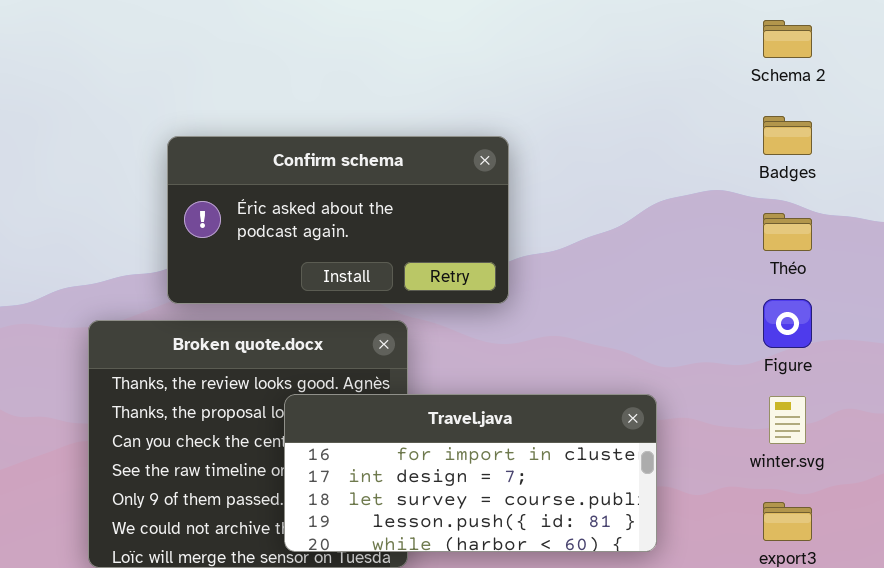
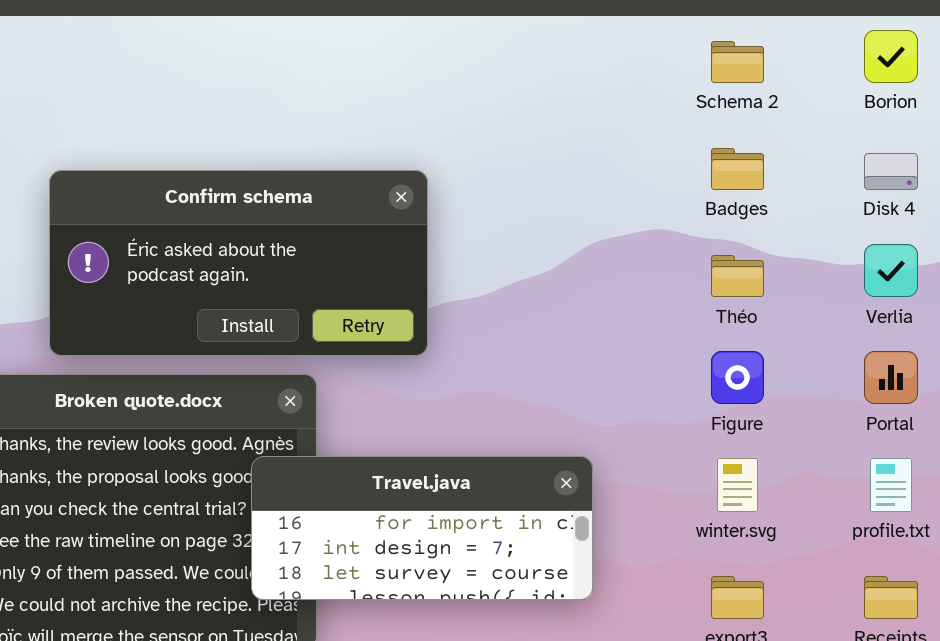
Travel.java: [284,394,657,552] -> [251,456,593,600], resized

